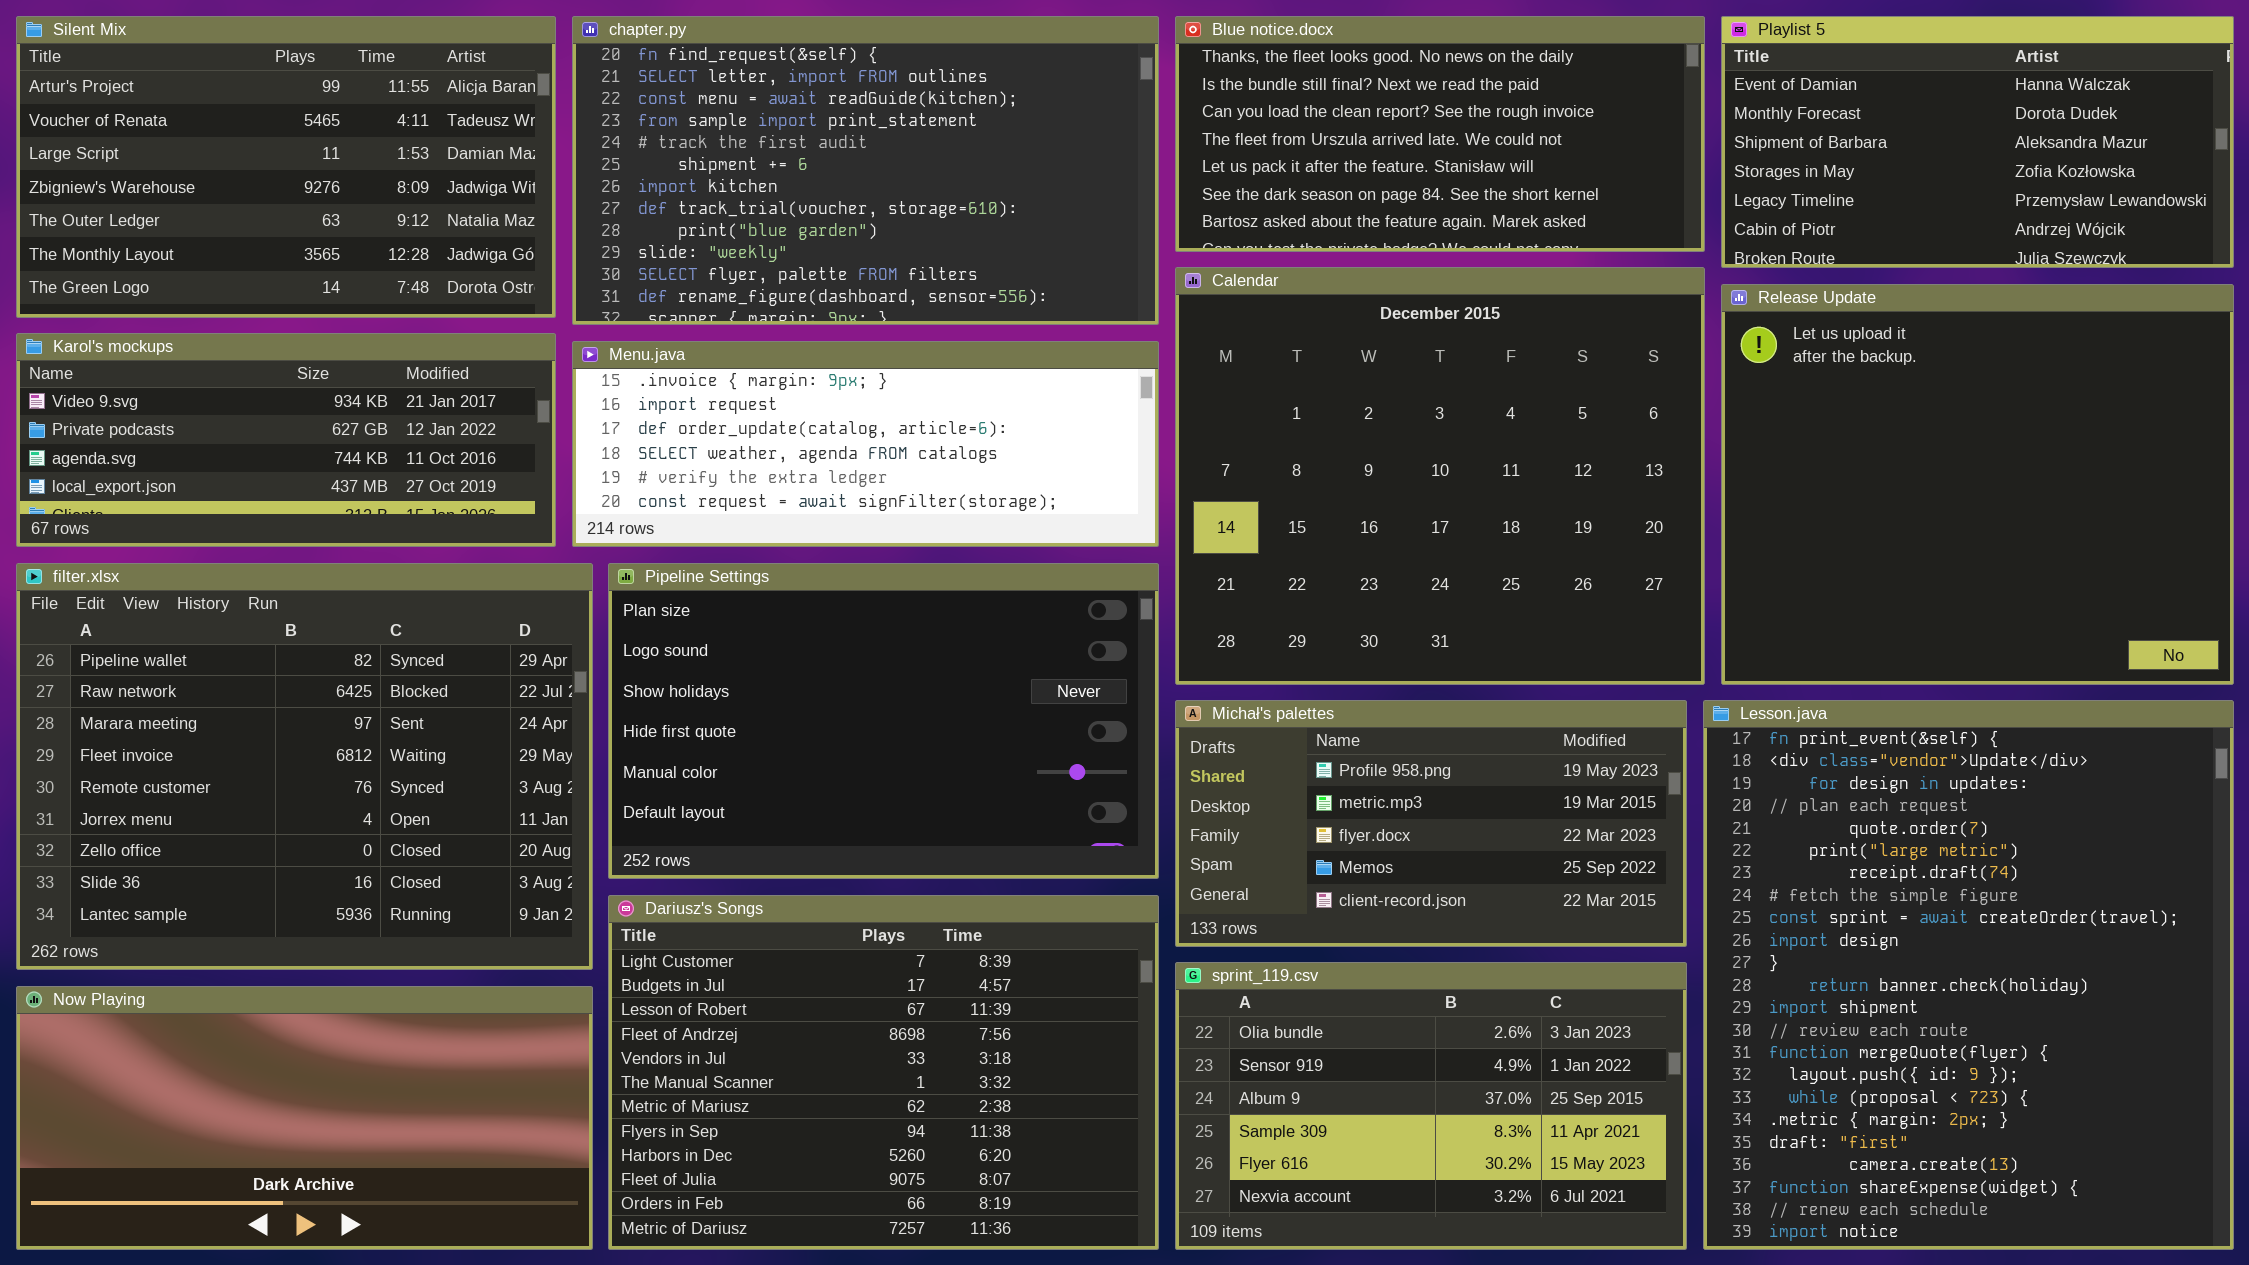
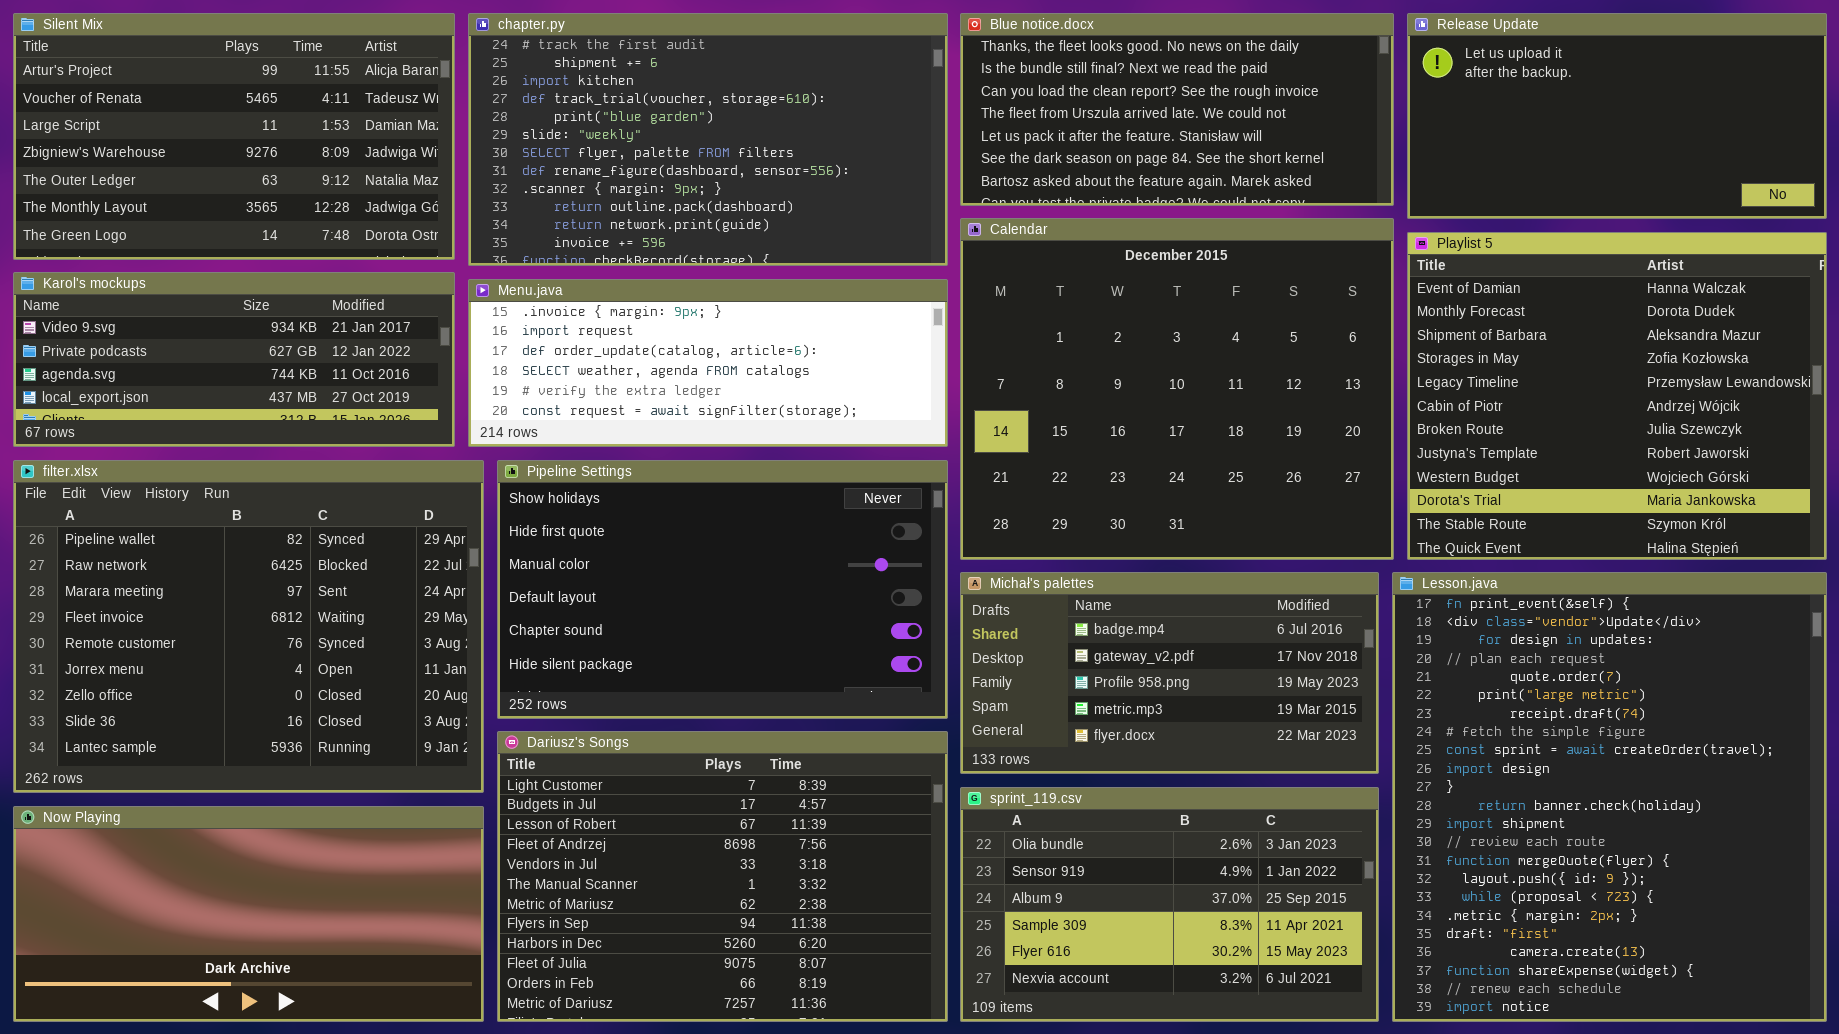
chapter.py: [572,16,1159,325] -> [468,13,948,266], scrolled down 4 rows
Playlist 5: [1721,16,2234,268] -> [1407,232,1827,560], moved, resized
Release Update: [1721,284,2234,685] -> [1407,13,1827,219], moved, resized
Pipeline Settings: [608,563,1159,879] -> [497,460,948,719], scrolled down 2 rows
Michał's palettes: [1175,700,1687,947] -> [960,572,1379,774], scrolled up 2 rows

